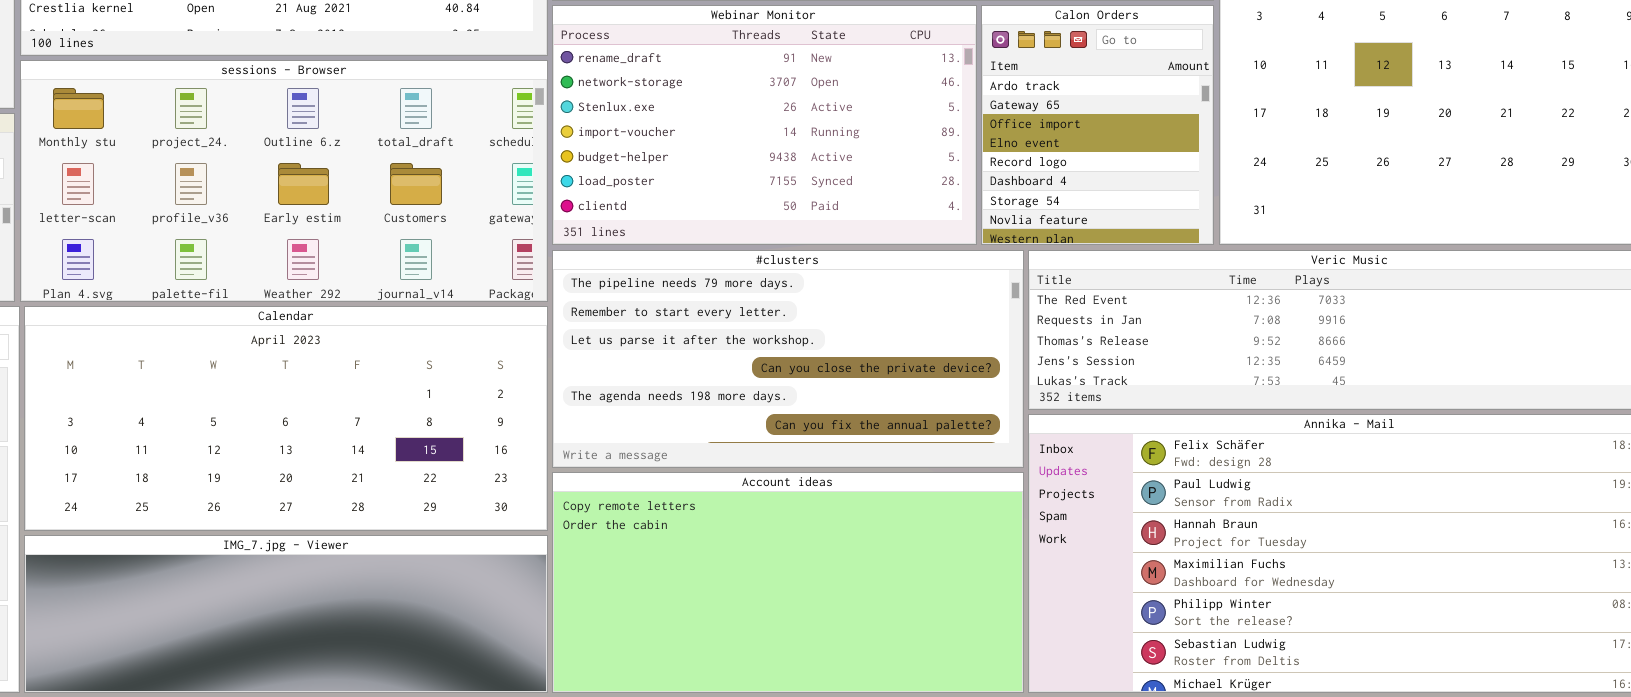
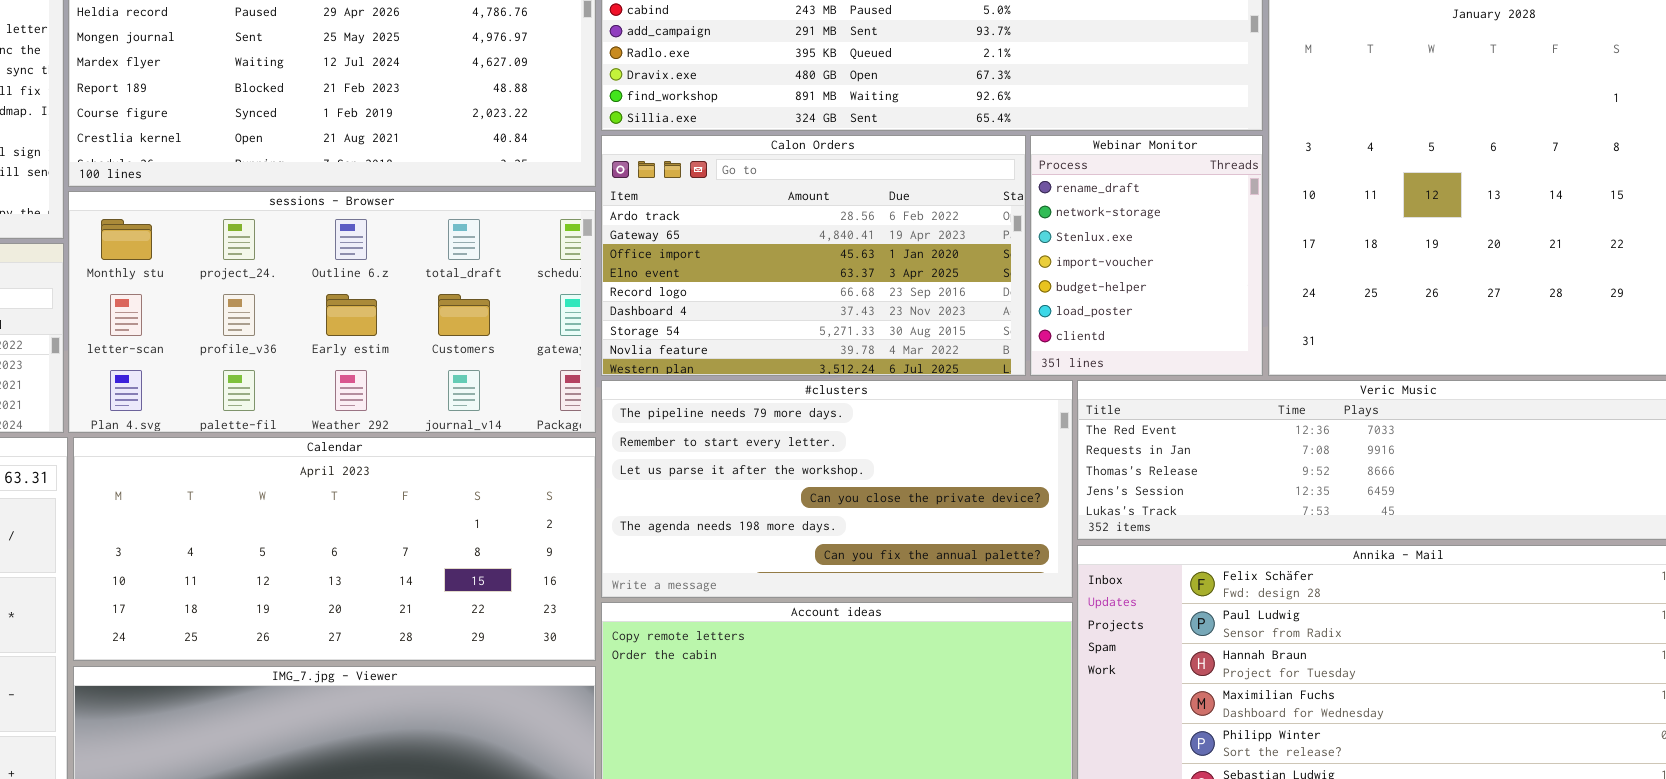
Webinar Monitor: [552,5,977,245] -> [1030,135,1263,376], moved, resized
Calon Orders: [981,5,1214,245] -> [601,135,1026,376], moved, resized

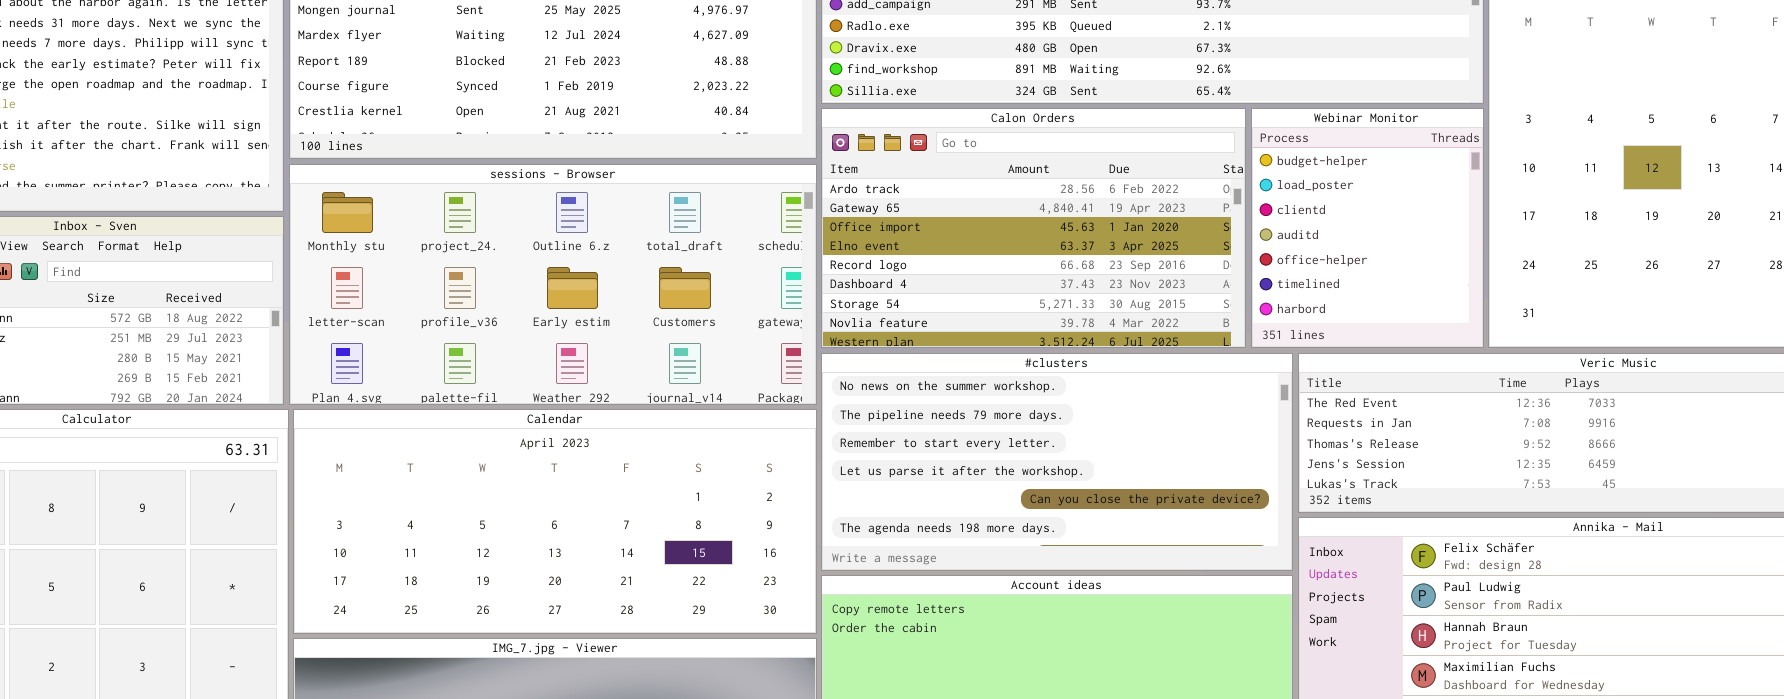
Webinar Monitor: [1030,135,1263,376] -> [1251,108,1484,348], scrolled down 4 rows
#clusters: [601,380,1073,598] -> [821,353,1293,571], scrolled up 1 row

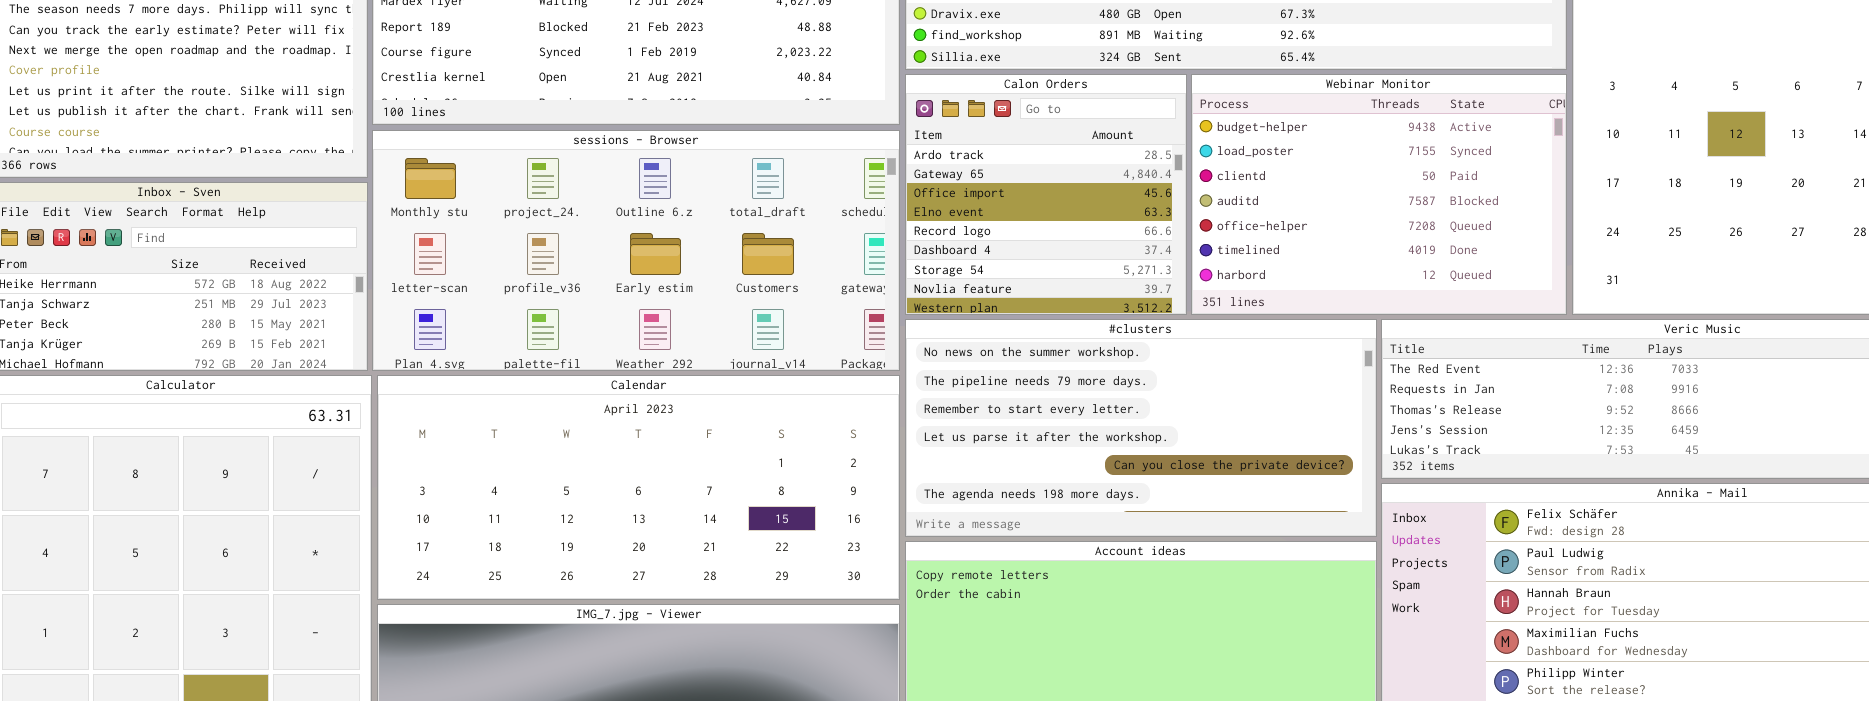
Calon Orders: [821,108,1246,348] -> [905,74,1187,315], resized
Webinar Monitor: [1251,108,1484,348] -> [1191,74,1567,315], resized

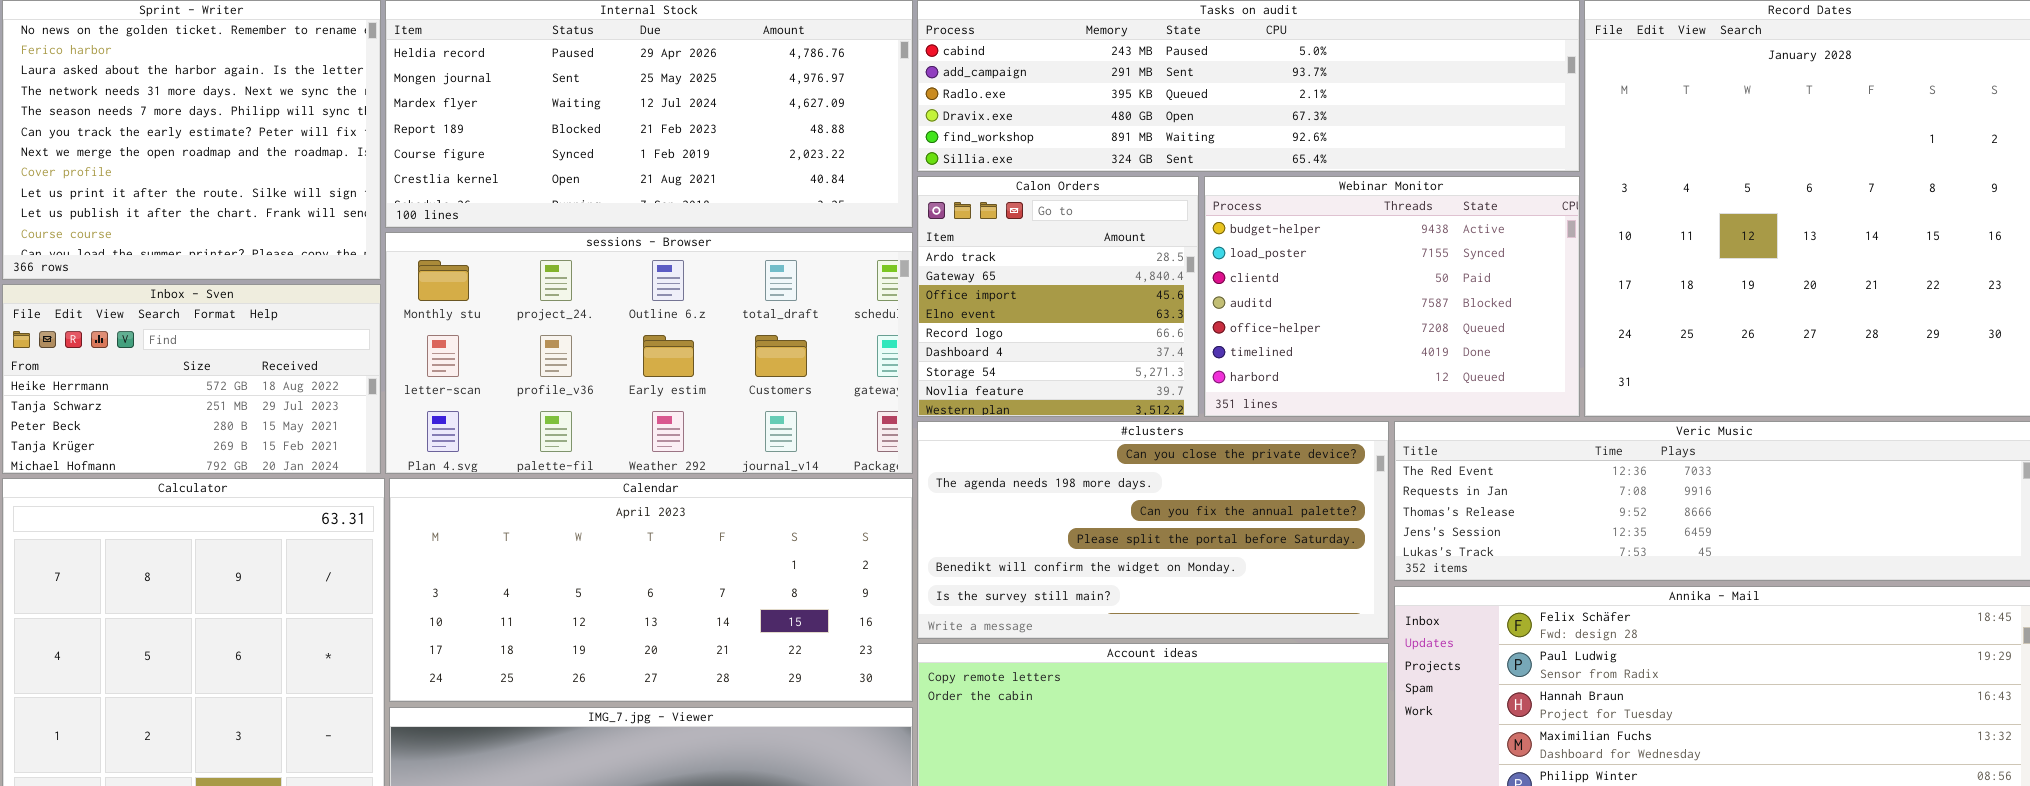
#clusters: [905,319,1377,537] -> [917,421,1389,639], scrolled down 4 rows

